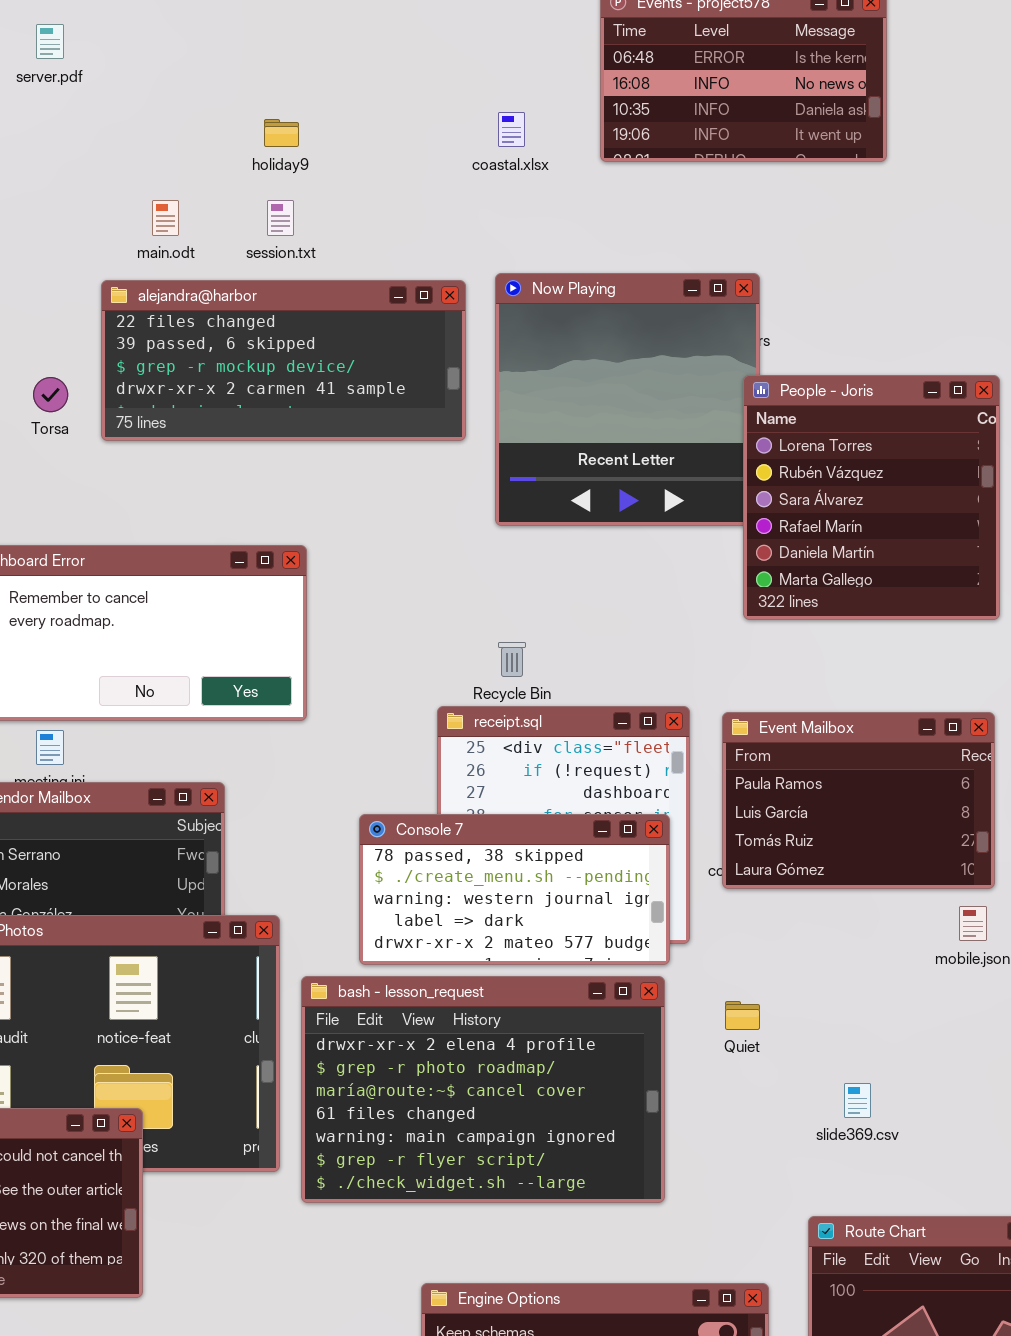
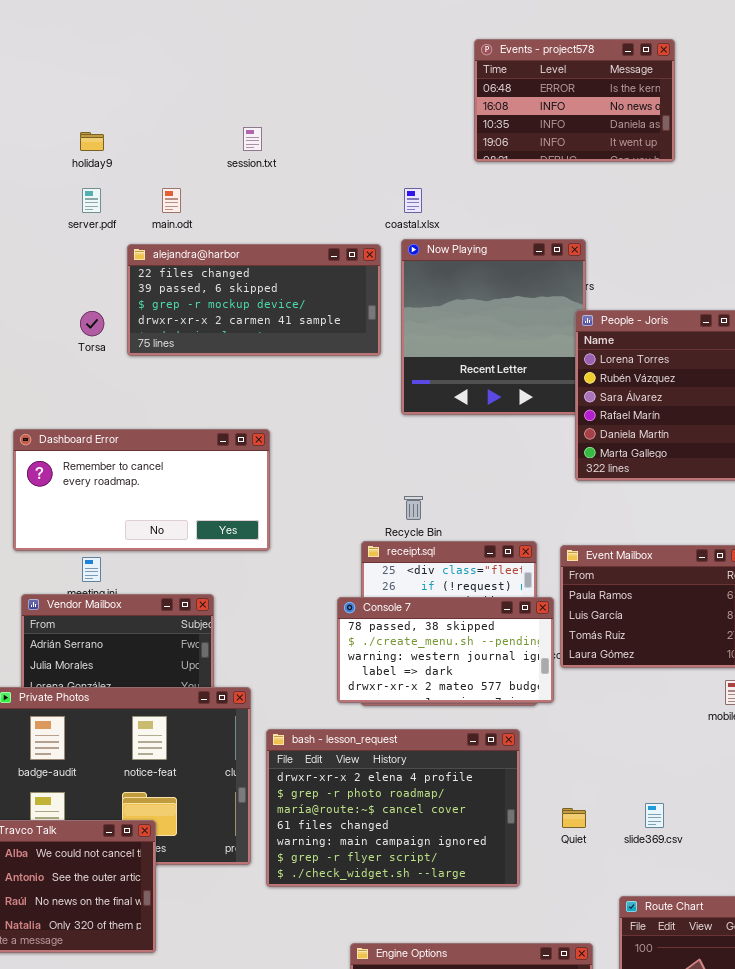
server.pdf: [36,24,64,59] -> [82,188,101,213], moved
coastal.xlsx: [498,112,525,147] -> [404,188,422,213], moved
holiday9: [264,119,299,147] -> [80,132,104,151], moved
session.txt: [267,200,294,236] -> [243,127,262,151], moved
Console 7: [359,814,670,965] -> [337,597,554,703], moved
Quiet: [725,1001,760,1030] -> [562,808,586,828], moved

